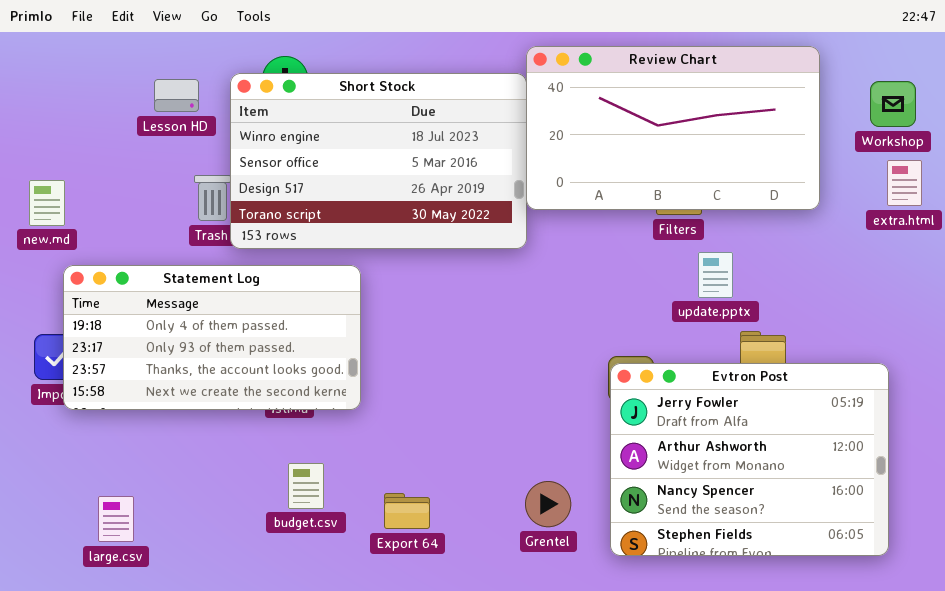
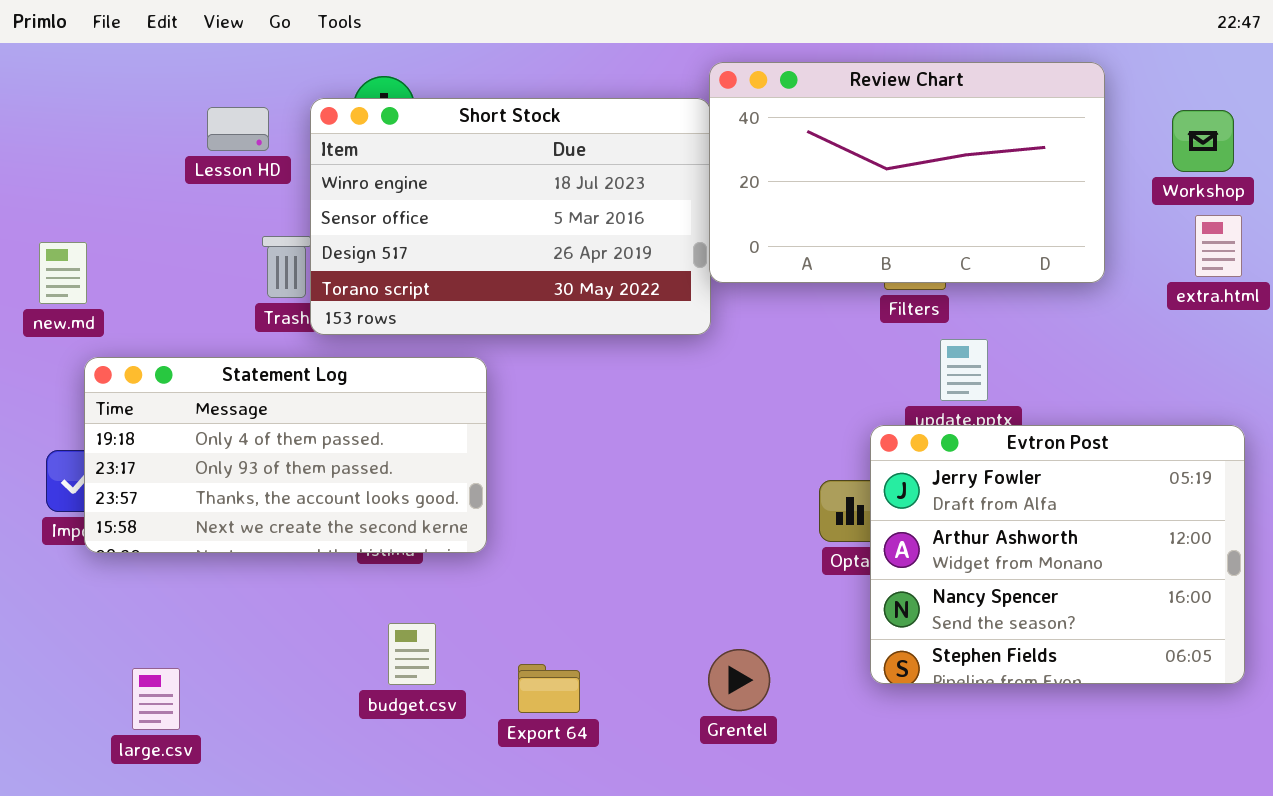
Evtron Post: [610,363,889,556] -> [870,425,1245,684], moved

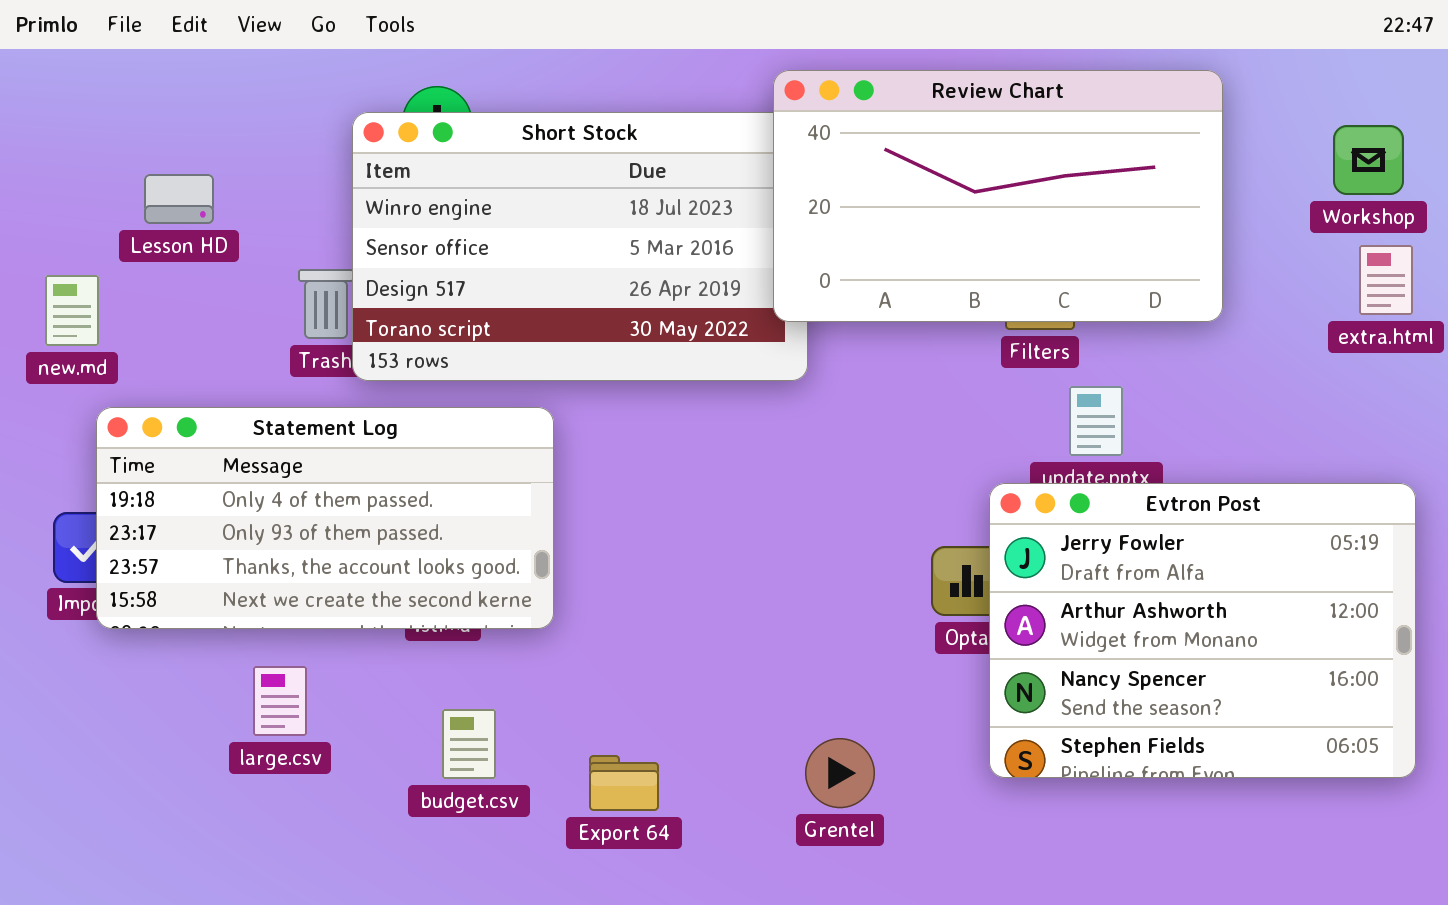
Review Chart: [709,62,1105,283] -> [773,70,1223,322], moved
Lesson HD: [207,107,269,151] -> [144,174,214,224], moved
large.csv: [132,668,180,730] -> [253,666,307,736], moved

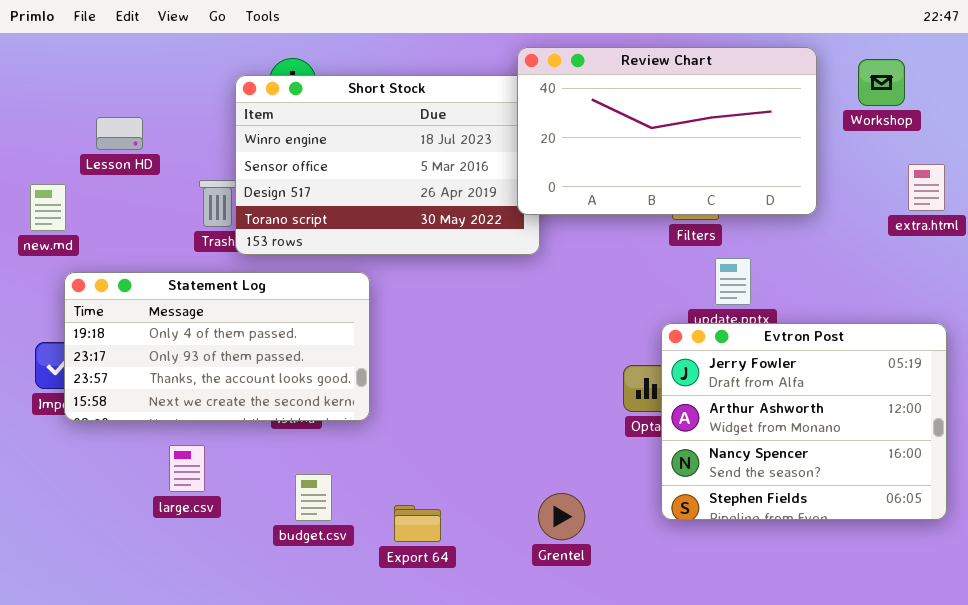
Workshop: [1333,125,1404,195] -> [858,59,905,106], moved

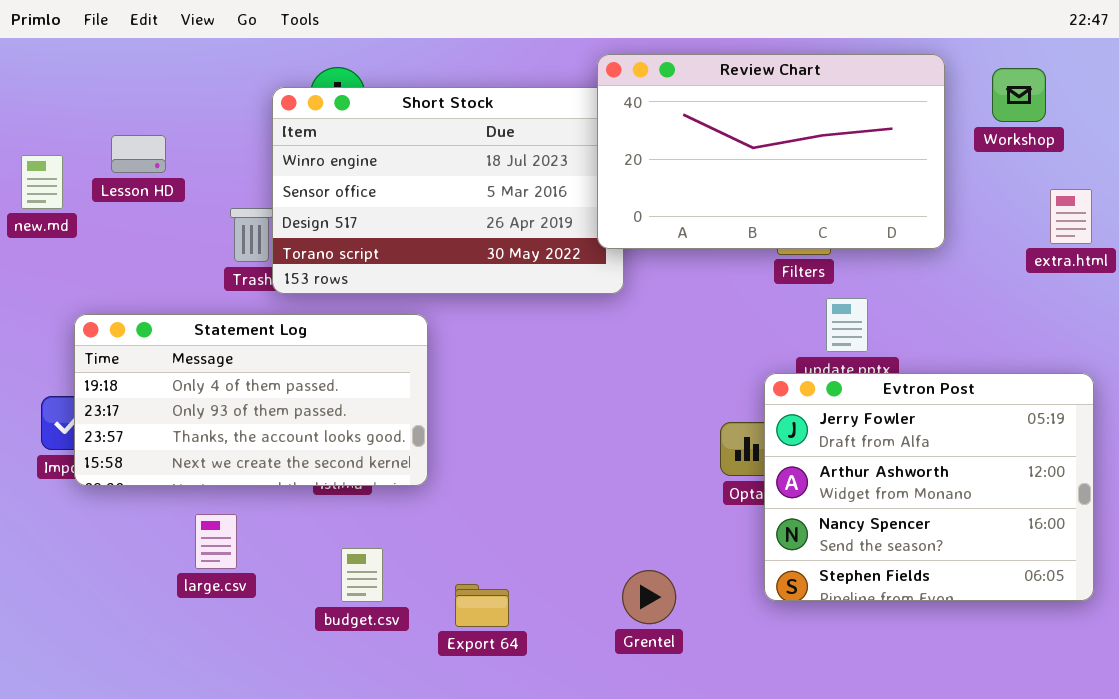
new.md: [30,184,66,231] -> [21,155,63,209], moved

